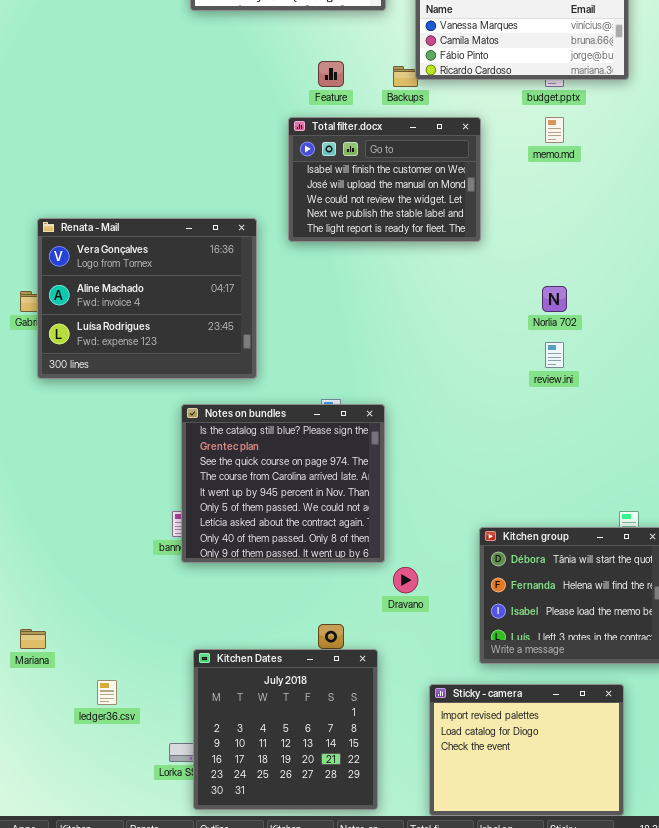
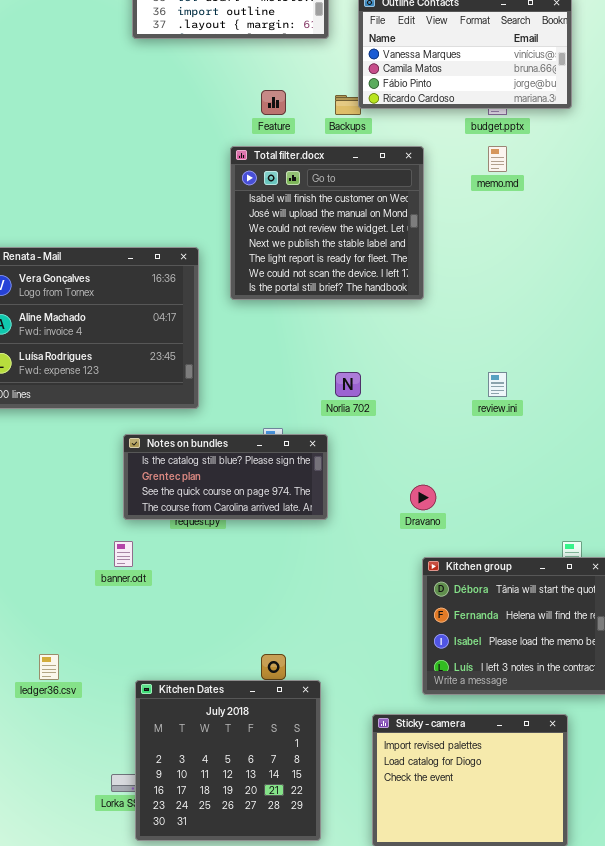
Total filter.docx: [288,117,481,242] -> [230,146,424,300], resized
Norlia 702: [542,286,567,312] -> [335,372,361,397], moved
Notes on bundles: [181,404,385,563] -> [123,434,328,520], resized
Dravano: [393,567,418,593] -> [410,485,436,510], moved
ledger36.csv: [97,680,117,705] -> [39,654,59,680], moved

